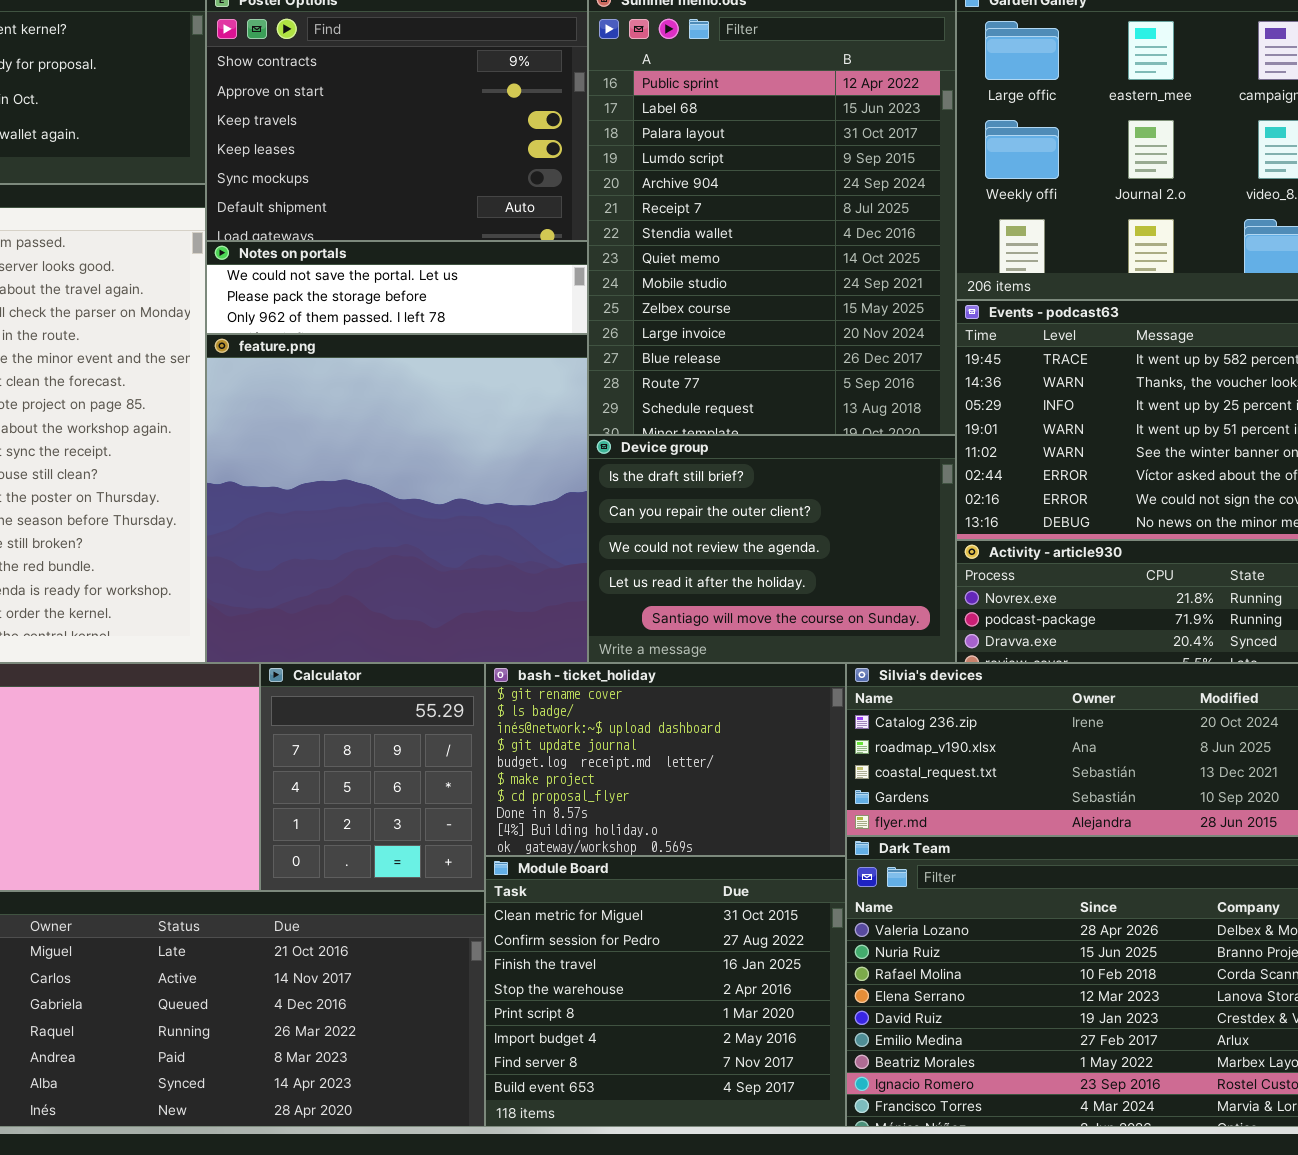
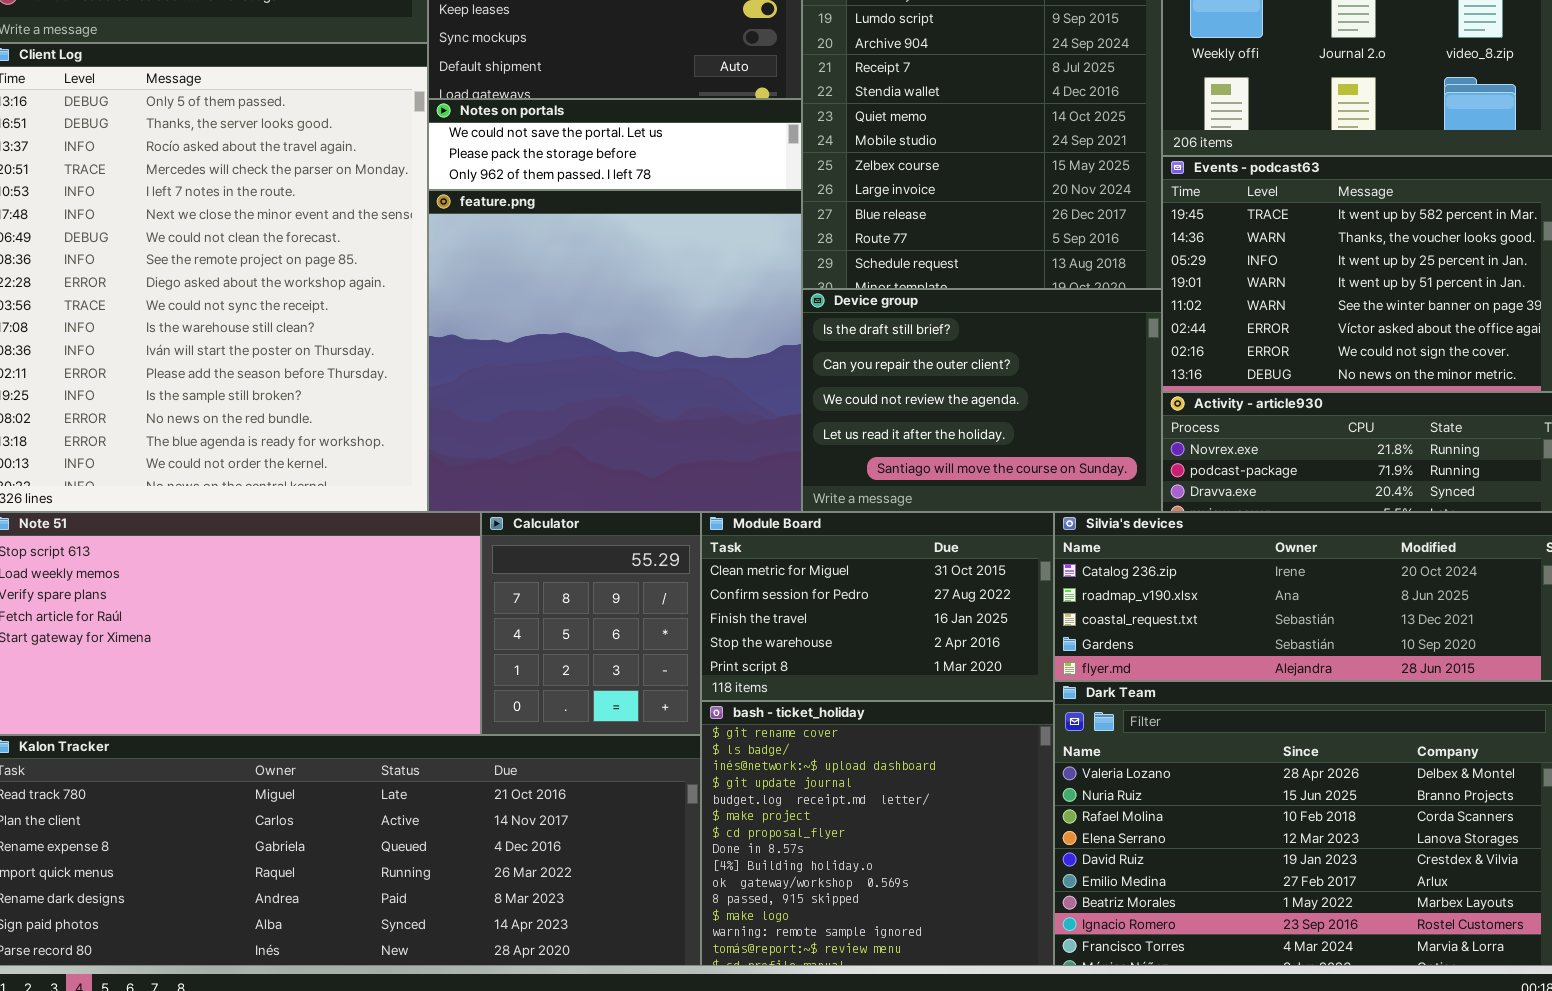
bash - ticket_holiday: [485,663,846,856] -> [701,701,1054,966], moved, resized
Module Board: [485,856,846,1127] -> [701,512,1054,701], moved, resized

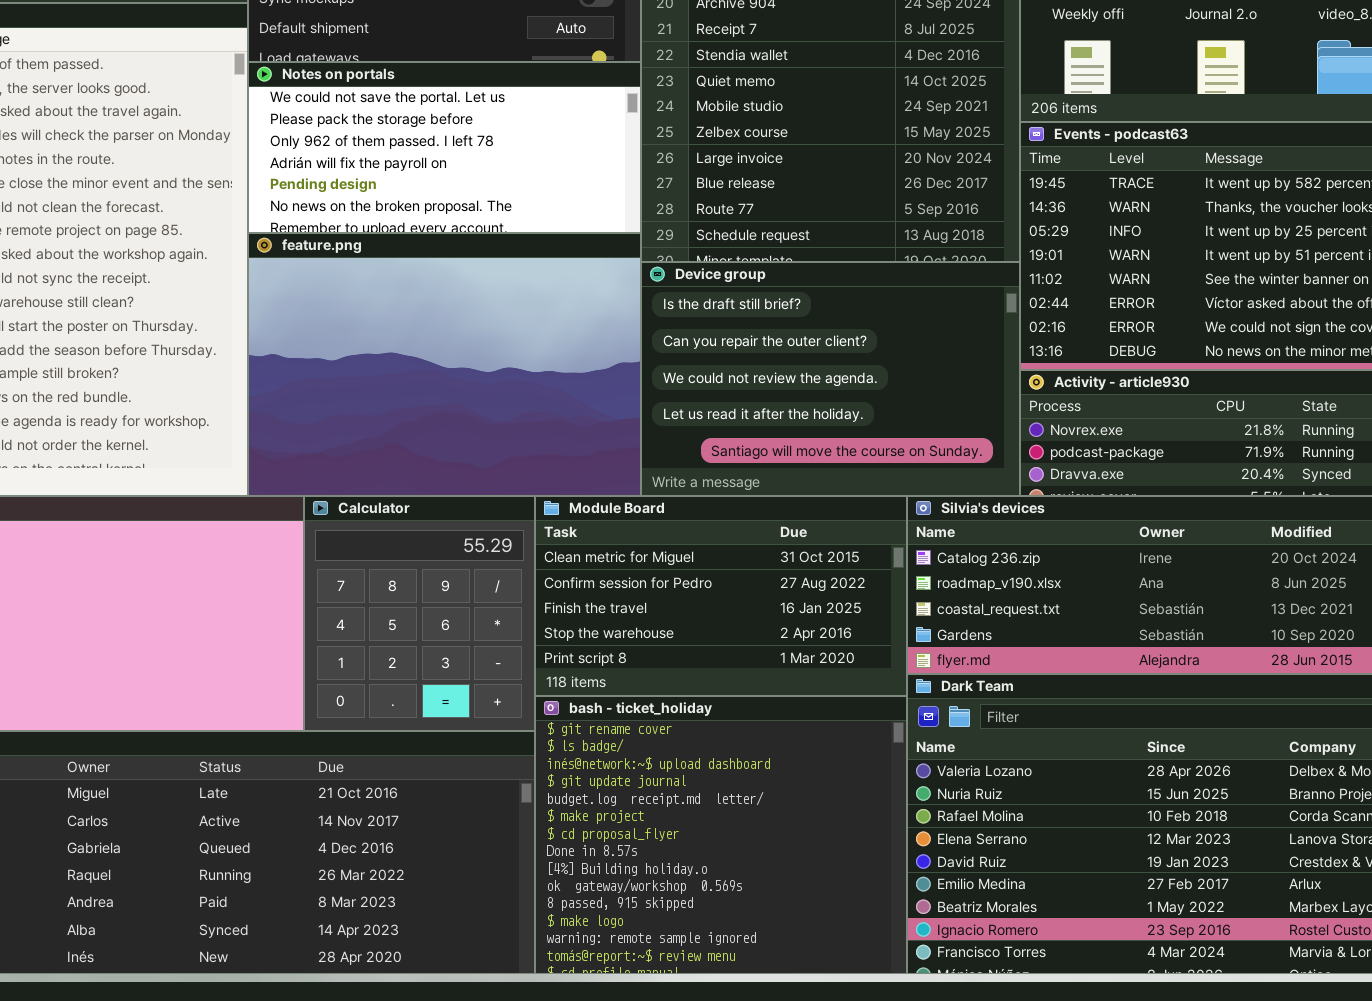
Notes on portals: [428,99,802,190] -> [248,62,641,233], resized
feature.png: [428,190,802,512] -> [248,233,641,496], resized

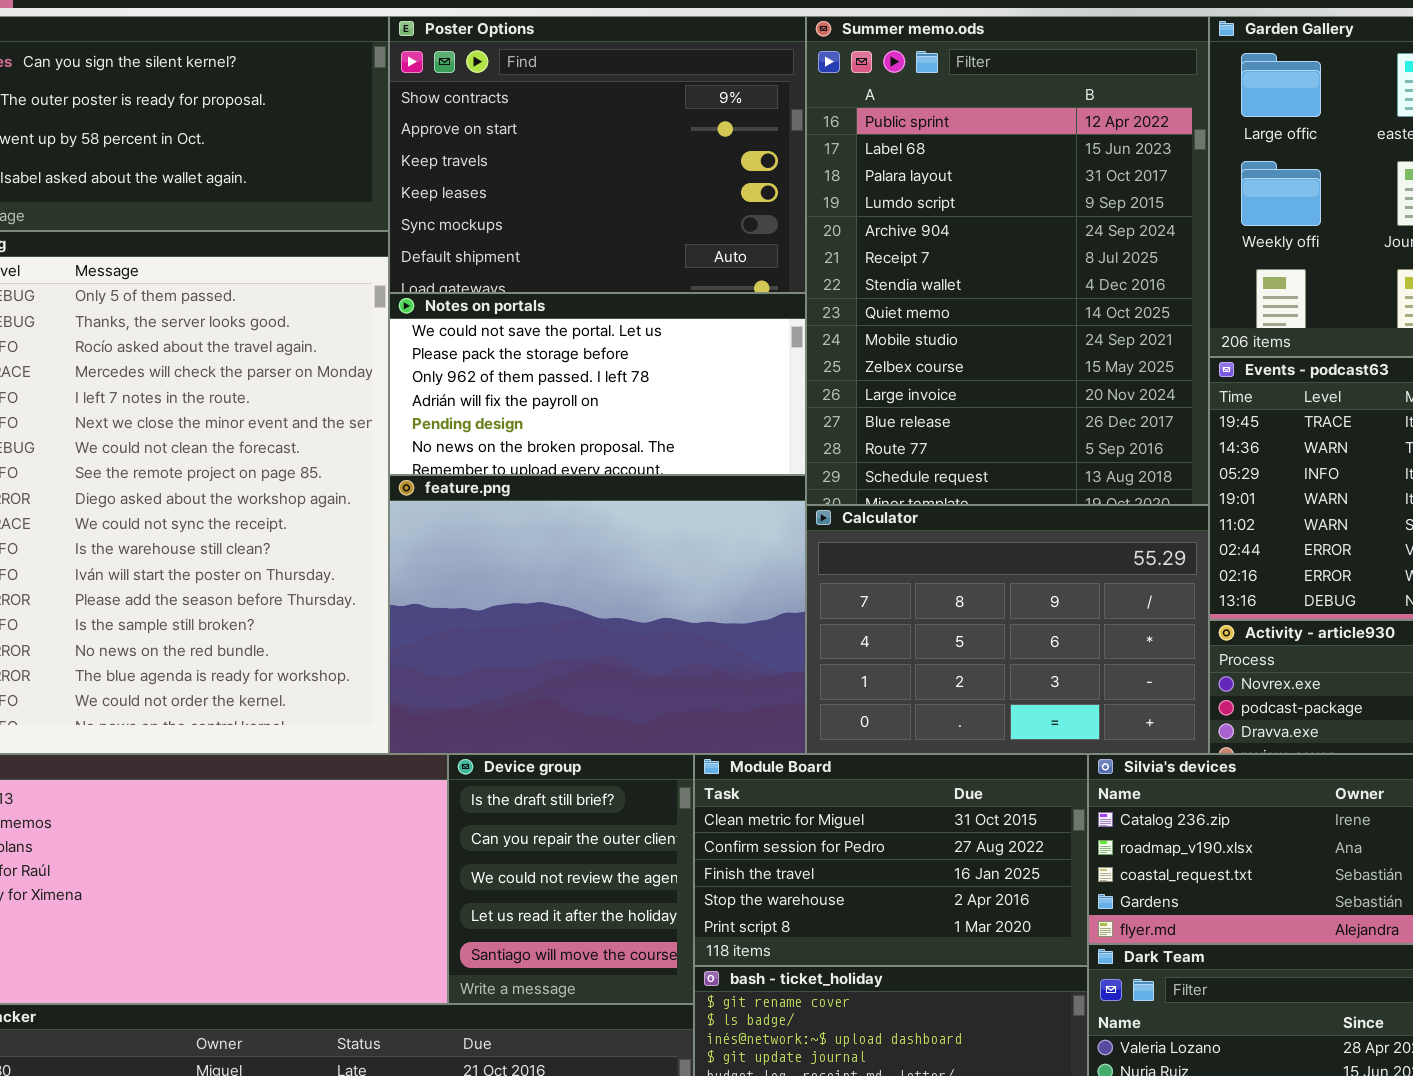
Device group: [641,262,1020,496] -> [448,754,694,1004], moved, resized
Calculator: [304,496,535,731] -> [806,505,1209,754], moved, resized

